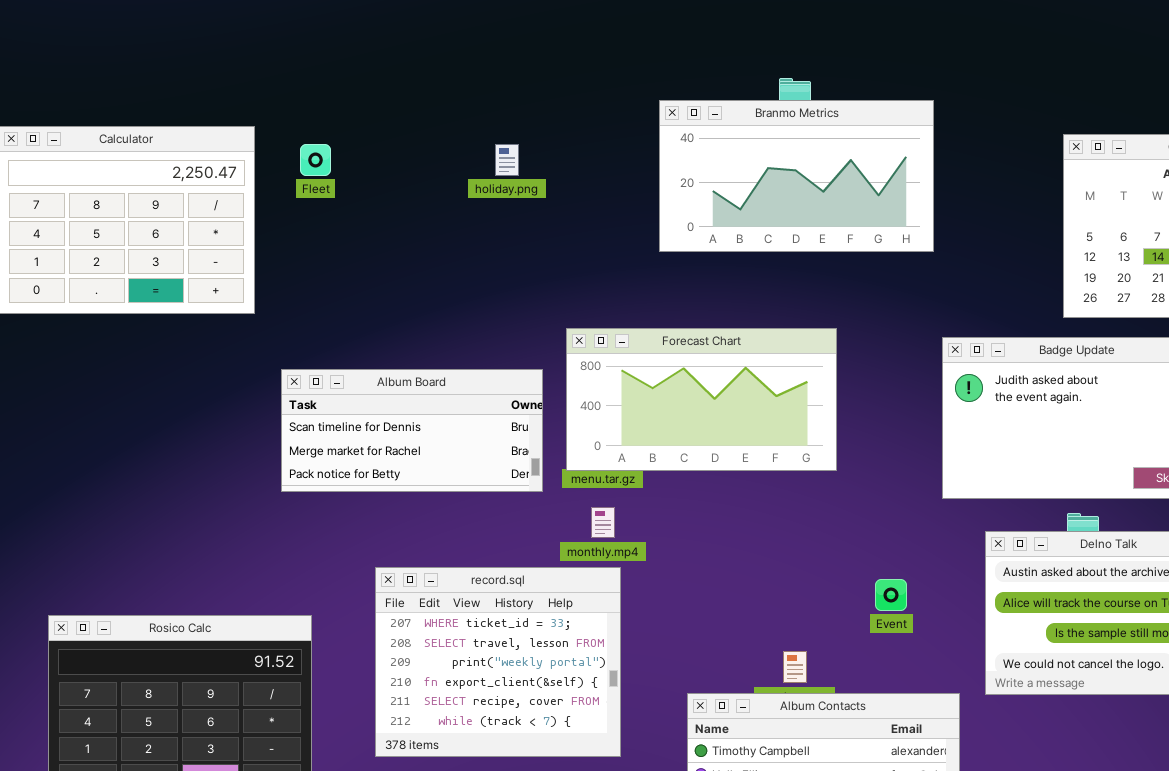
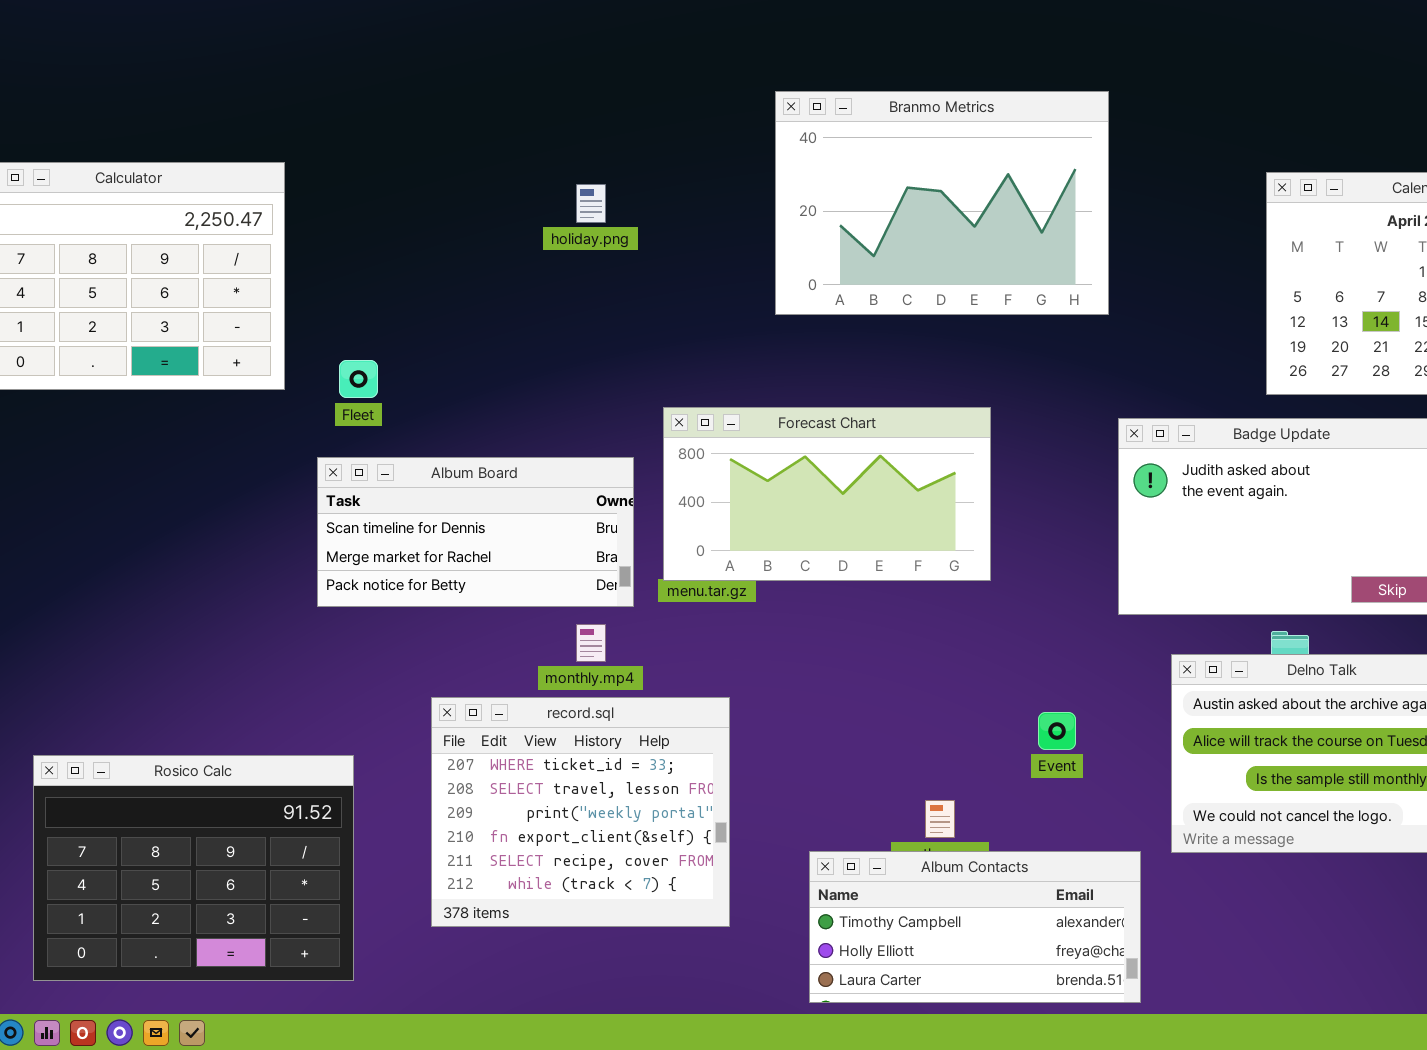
Branmo Metrics: [659,100,934,252] -> [775,91,1109,315], resized
Fleet: [300,144,331,176] -> [339,360,378,398], moved
monthly.mp4: [591,507,615,538] -> [576,624,606,662], moved

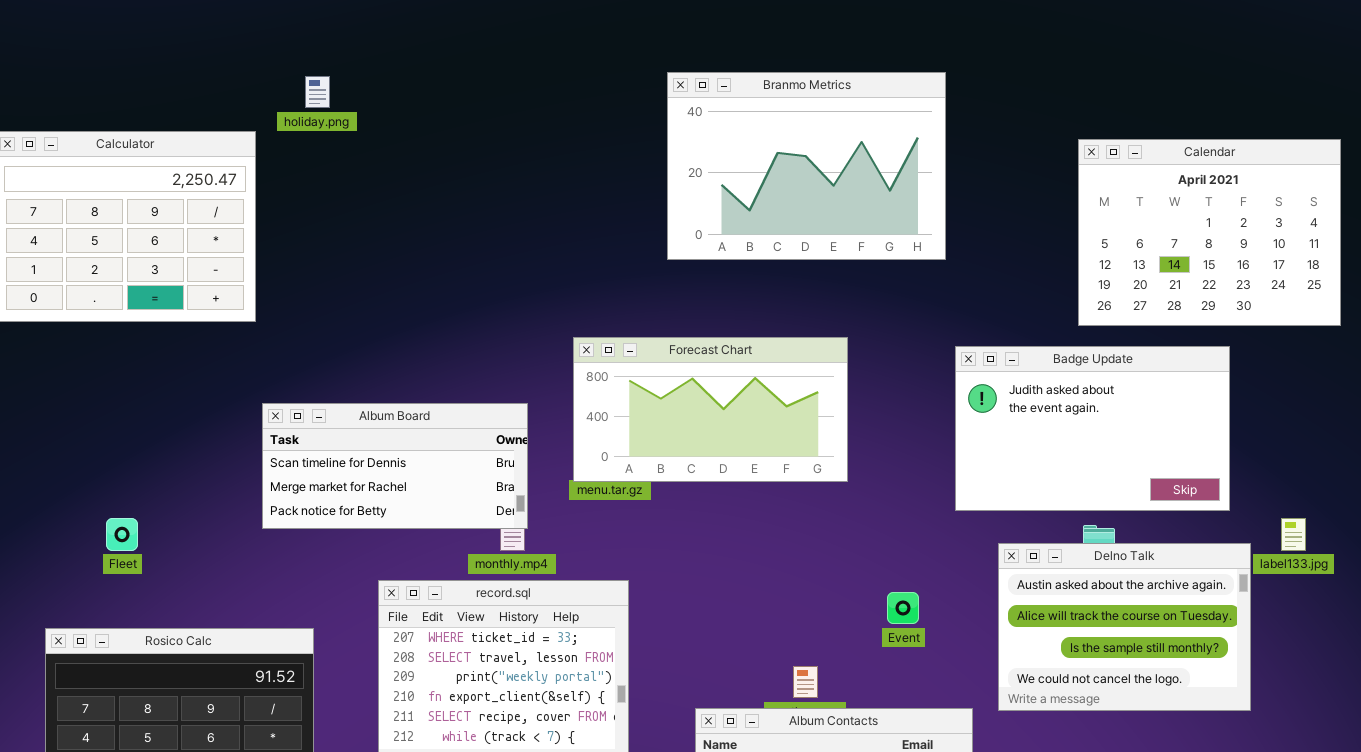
holiday.png: [576,184,606,223] -> [305,76,330,108], moved
Fleet: [339,360,378,398] -> [106,518,138,551], moved
Album Board: [317,457,634,607] -> [262,403,528,529], moved

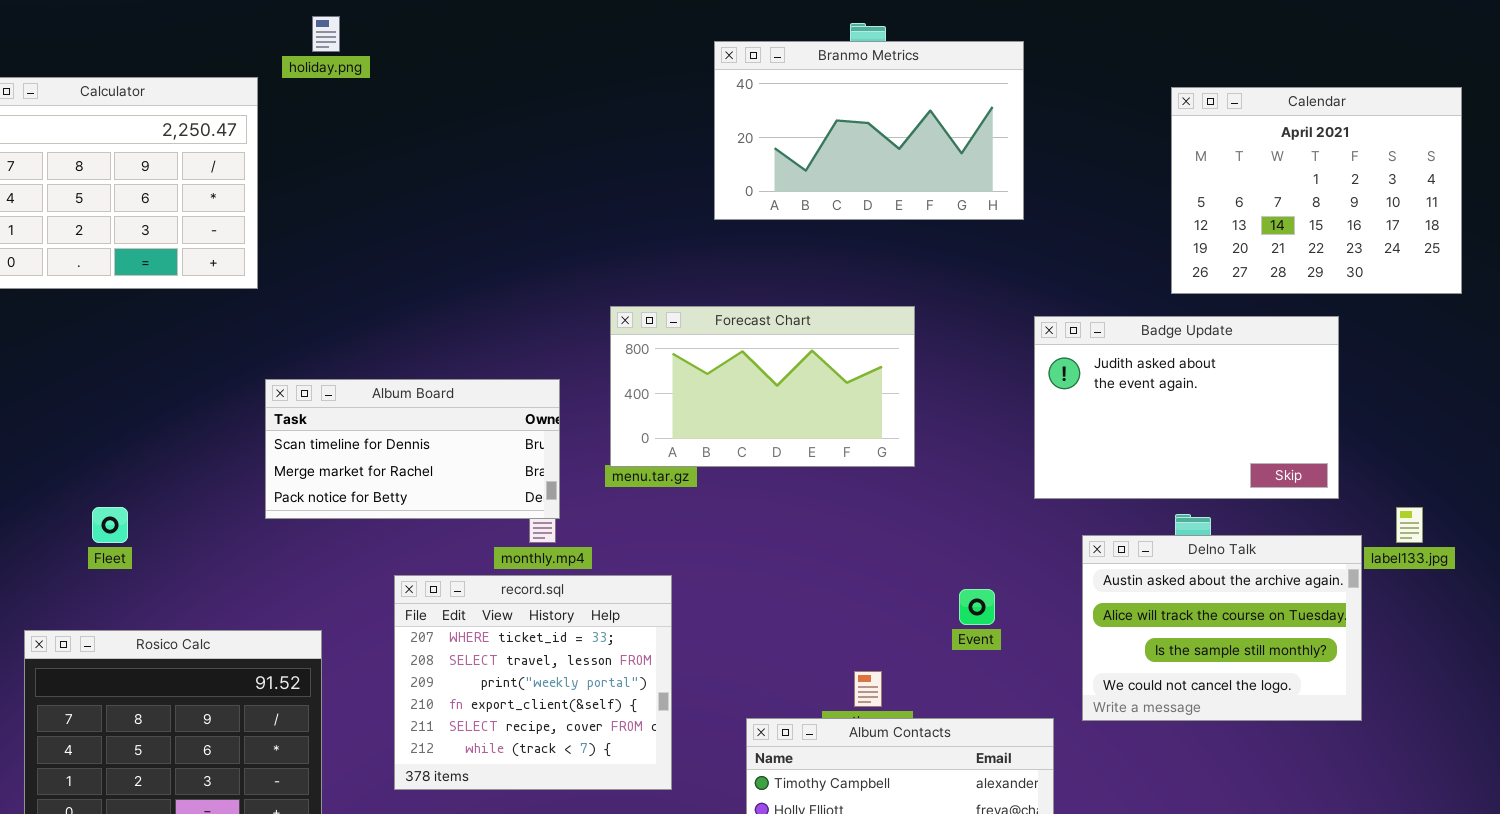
Branmo Metrics: [667,72,946,260] -> [714,41,1024,220], resized

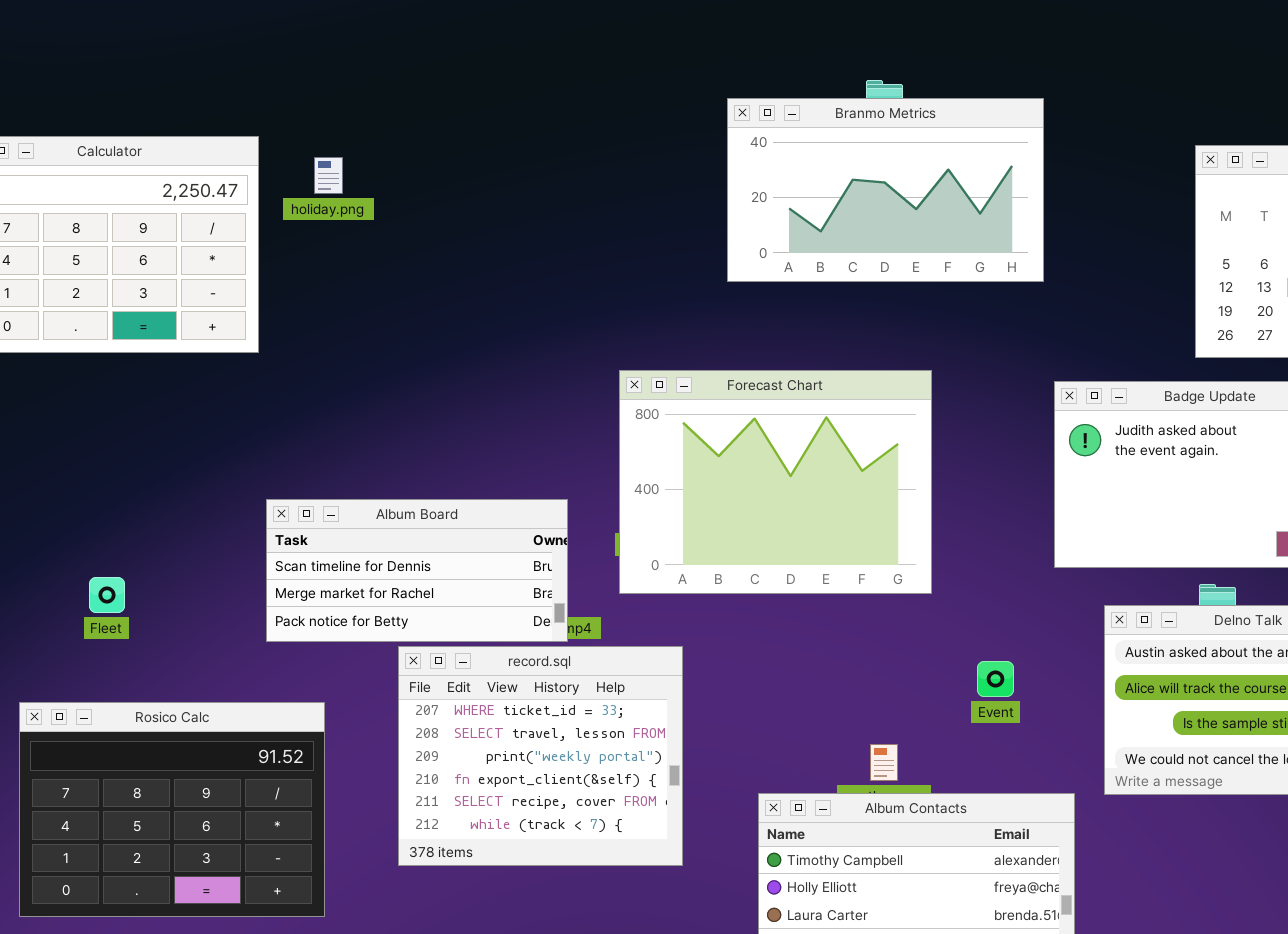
holiday.png: [312,16,340,52] -> [314,157,343,194], moved
Forecast Chart: [610,306,915,467] -> [619,370,932,594], resized
Album Board: [265,379,560,519] -> [266,499,568,642], moved

